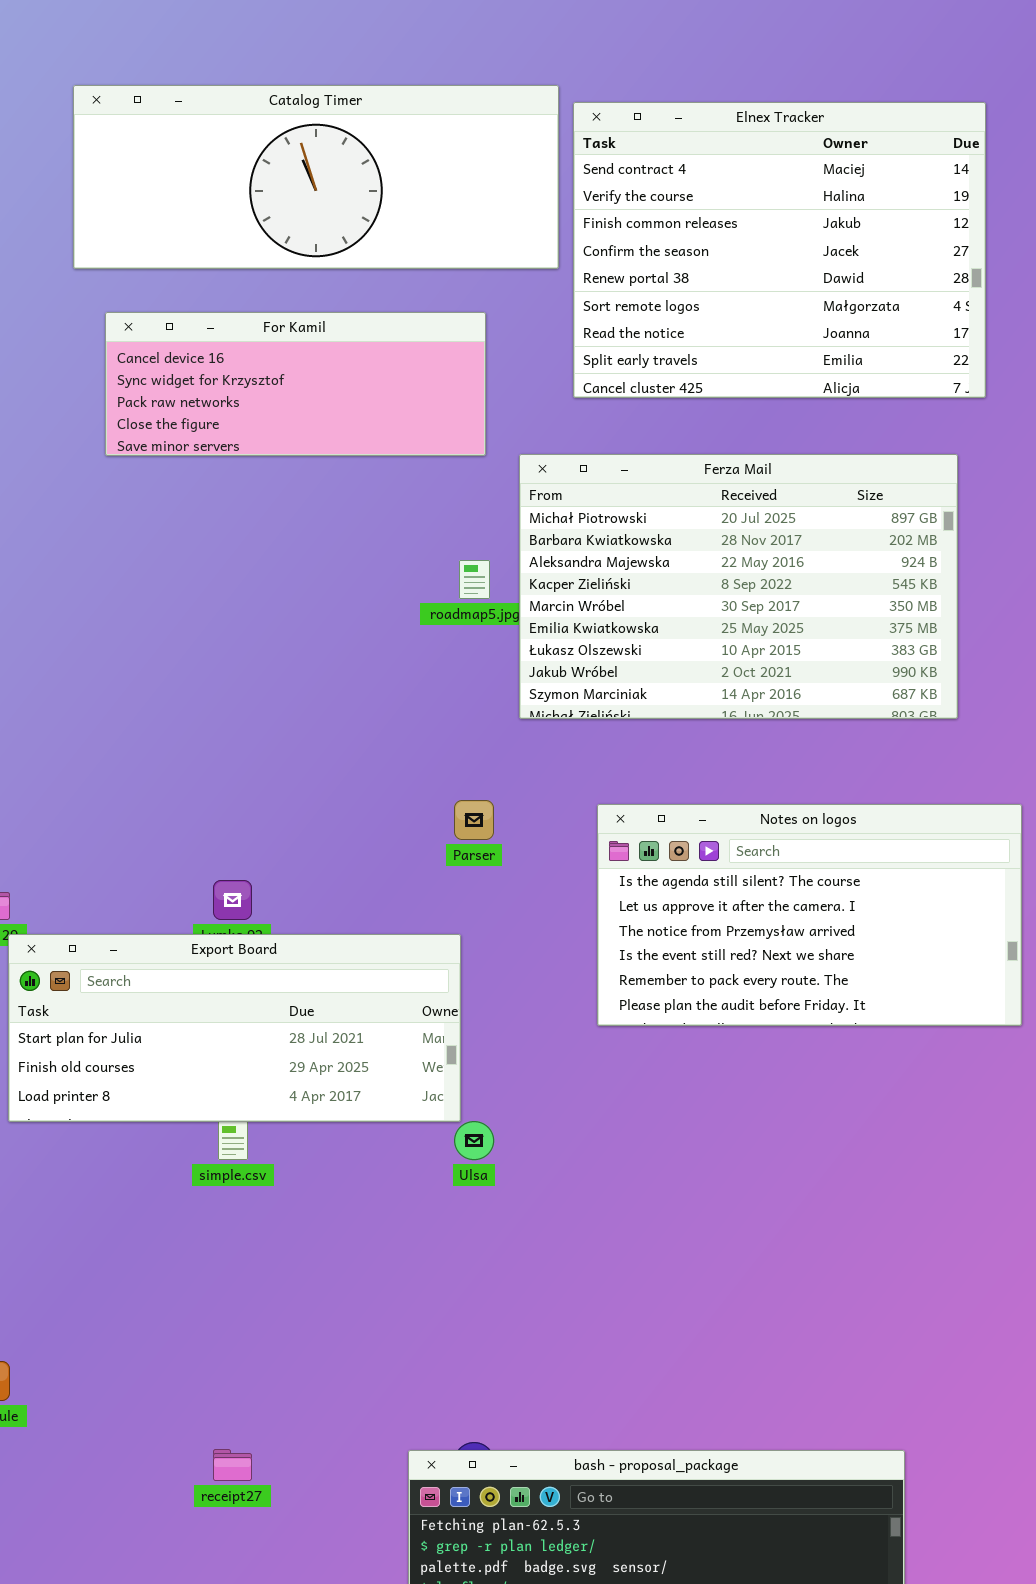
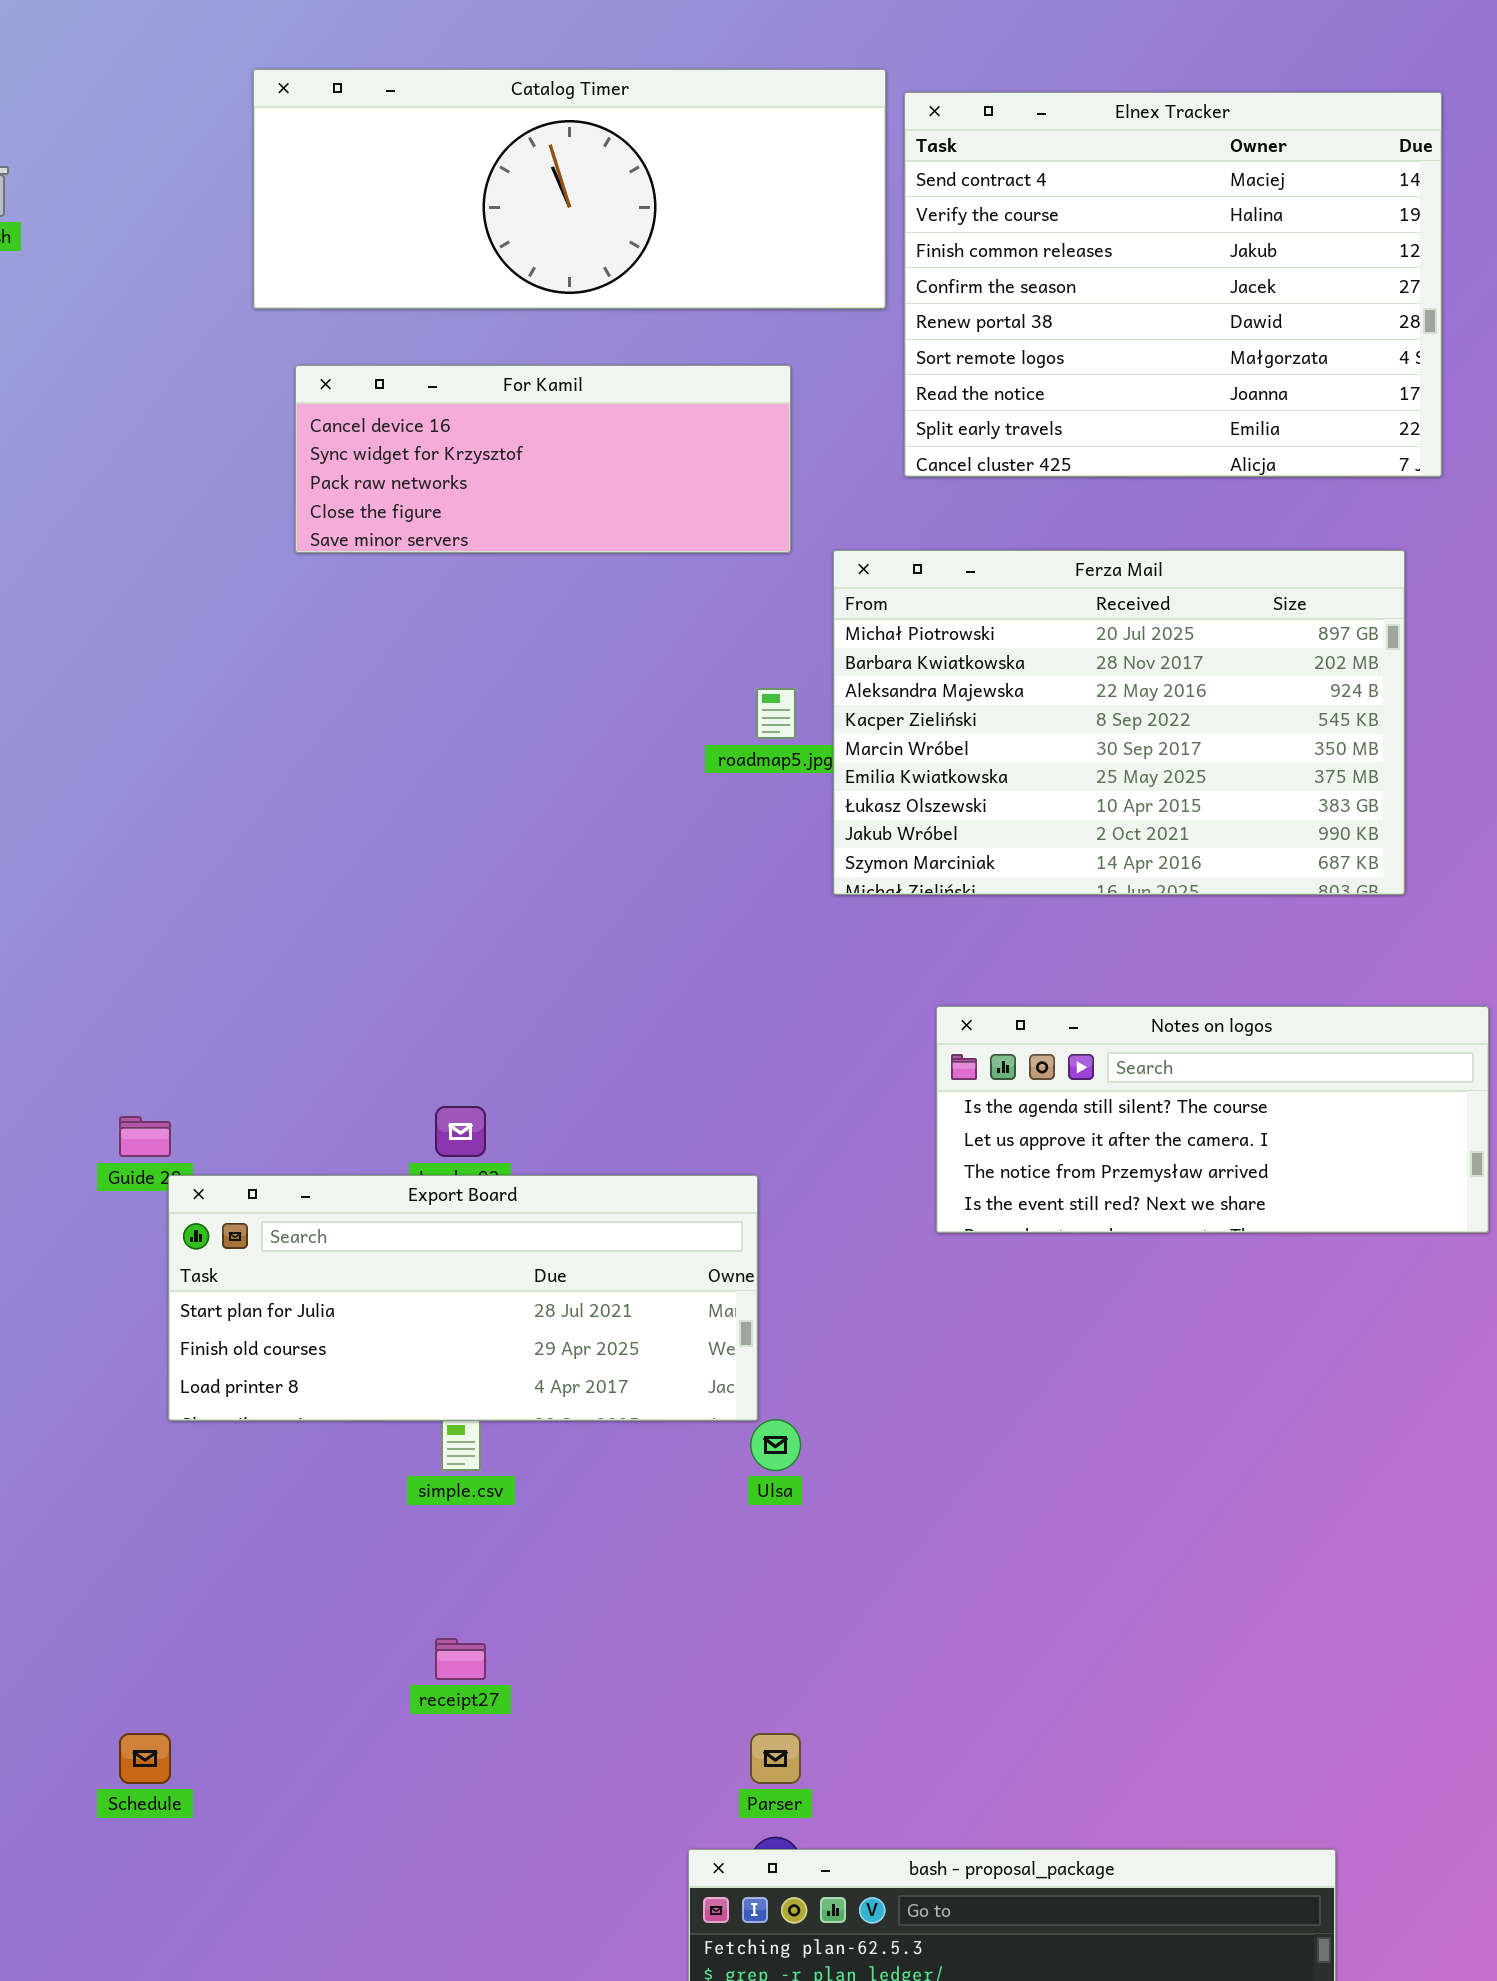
Parser: [454,800,494,840] -> [750,1733,801,1784], moved
Notes on logos: [597,804,1022,1026] -> [936,1006,1489,1233], resized
receipt27: [213,1449,252,1481] -> [435,1638,486,1680], moved

